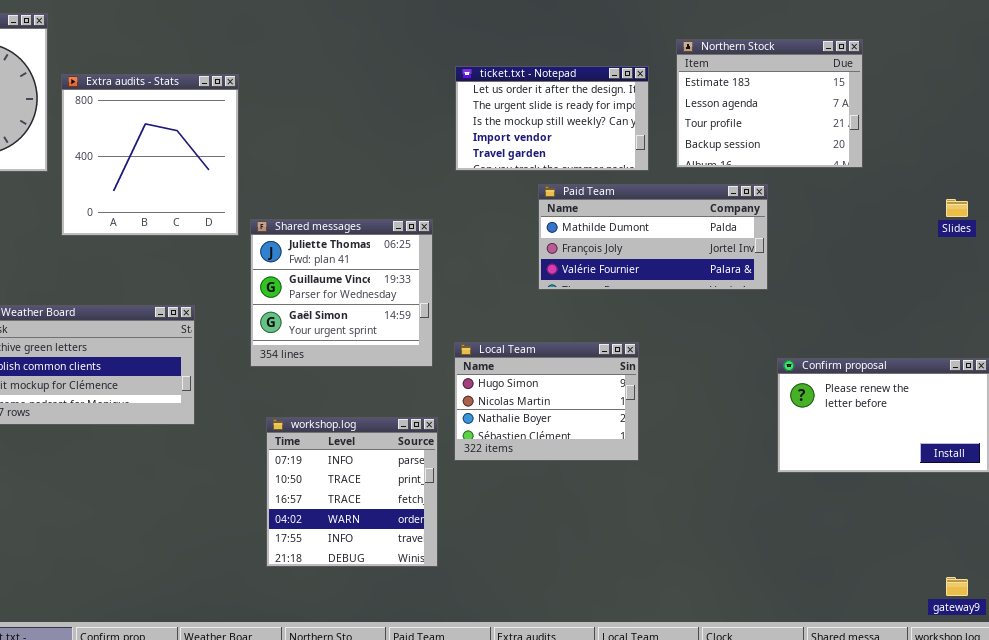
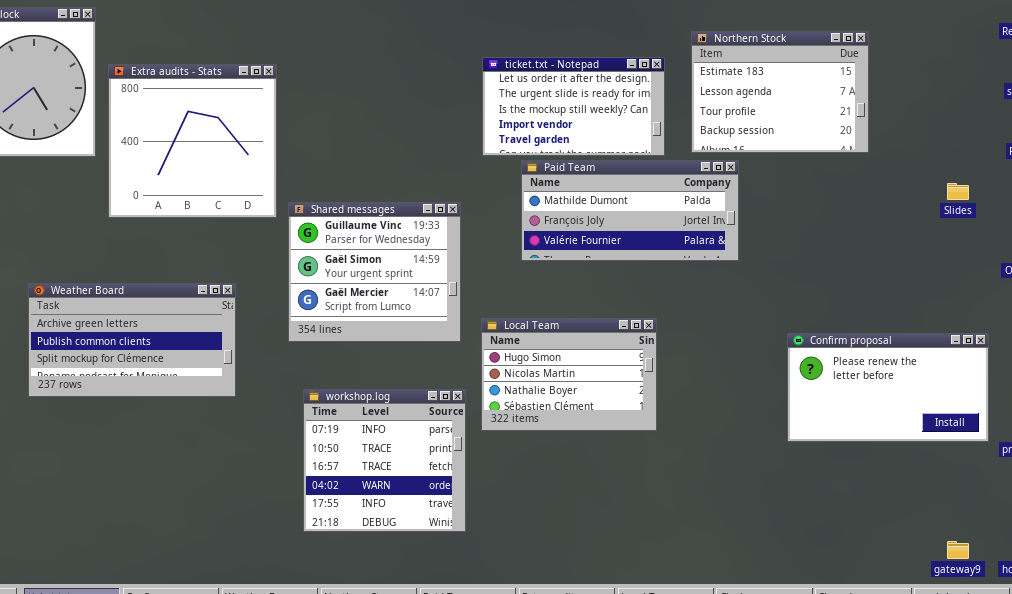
Paid Team: [538,184,768,290] -> [521,160,739,261], moved
Shared messages: [250,219,433,367] -> [288,202,461,342], scrolled down 1 row

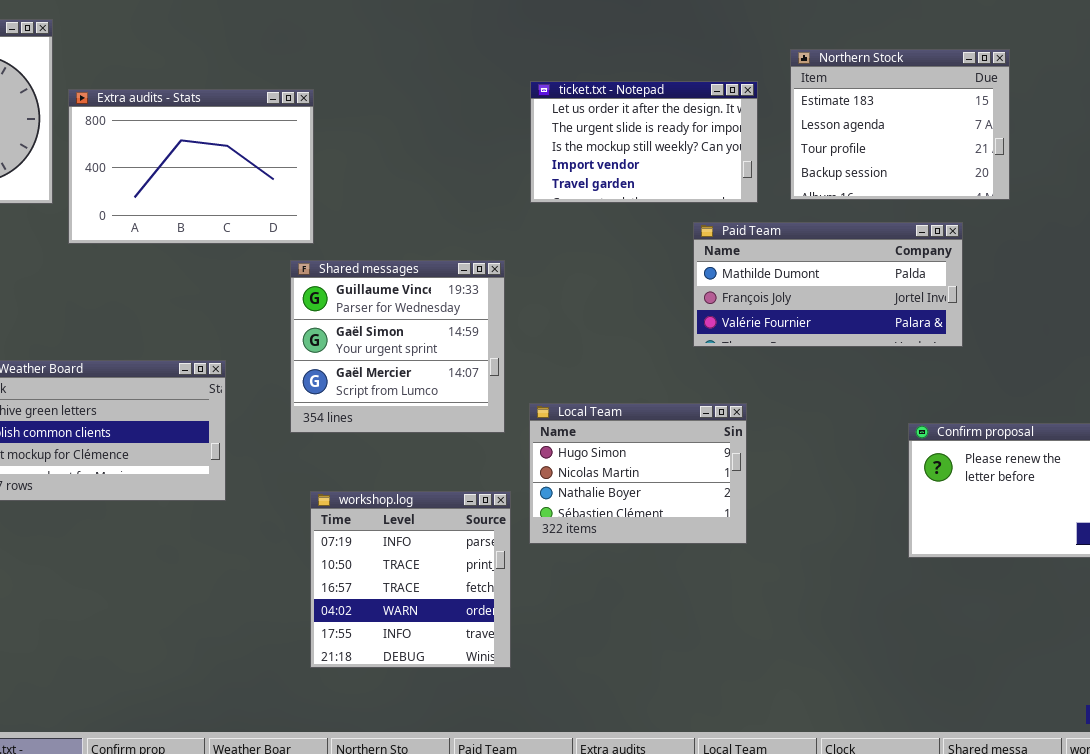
Extra audits - Stats: [108,64,277,218] -> [68,89,314,244], resized
Paid Team: [521,160,739,261] -> [693,222,963,347], moved

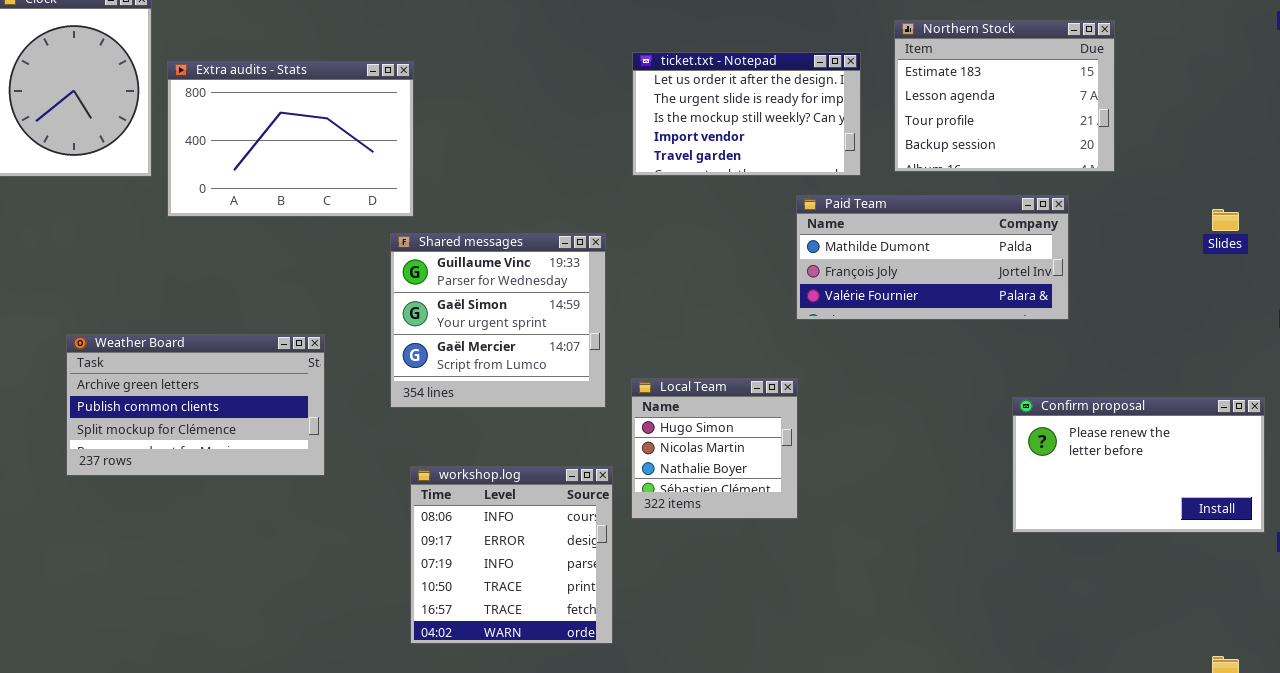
Local Team: [529,403,747,544] -> [631,378,798,519], resized
workshop.log: [310,491,511,668] -> [410,466,613,644], scrolled up 2 rows

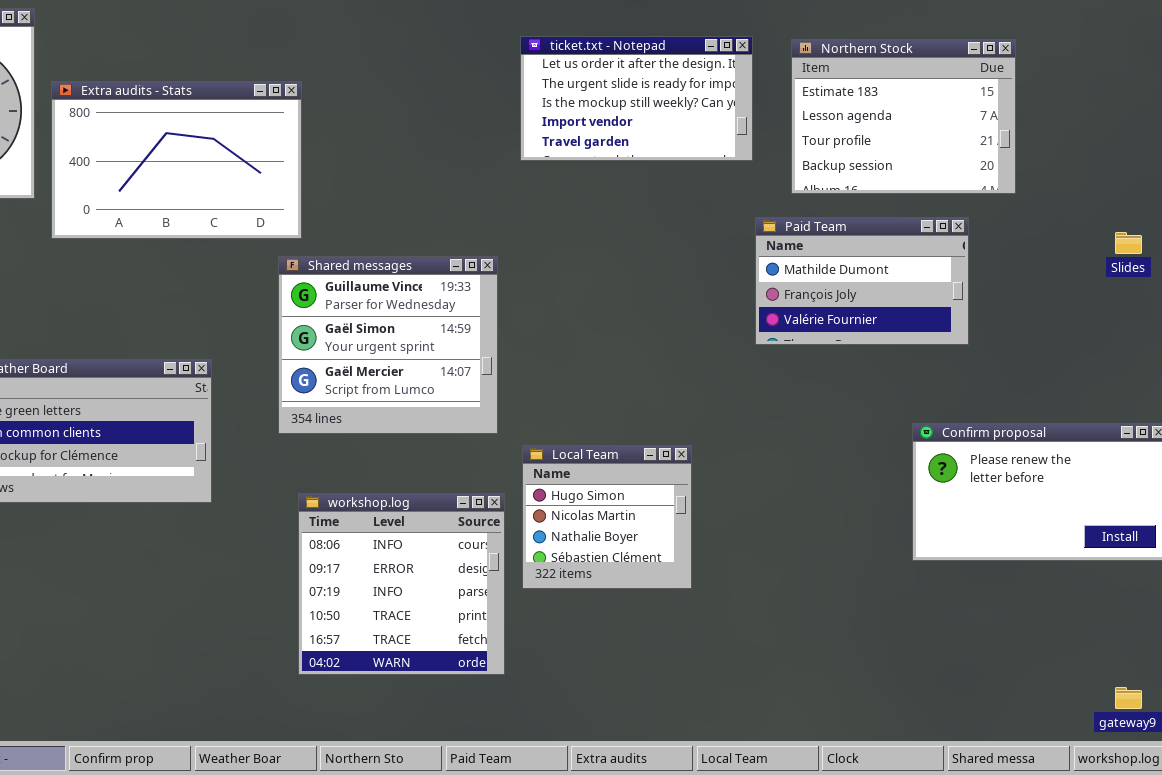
ticket.txt - Notepad: [632,52,861,176] -> [520,36,753,161], moved
Paid Team: [796,195,1069,320] -> [755,217,969,345], resized
Local Team: [631,378,798,519] -> [522,445,692,589], moved

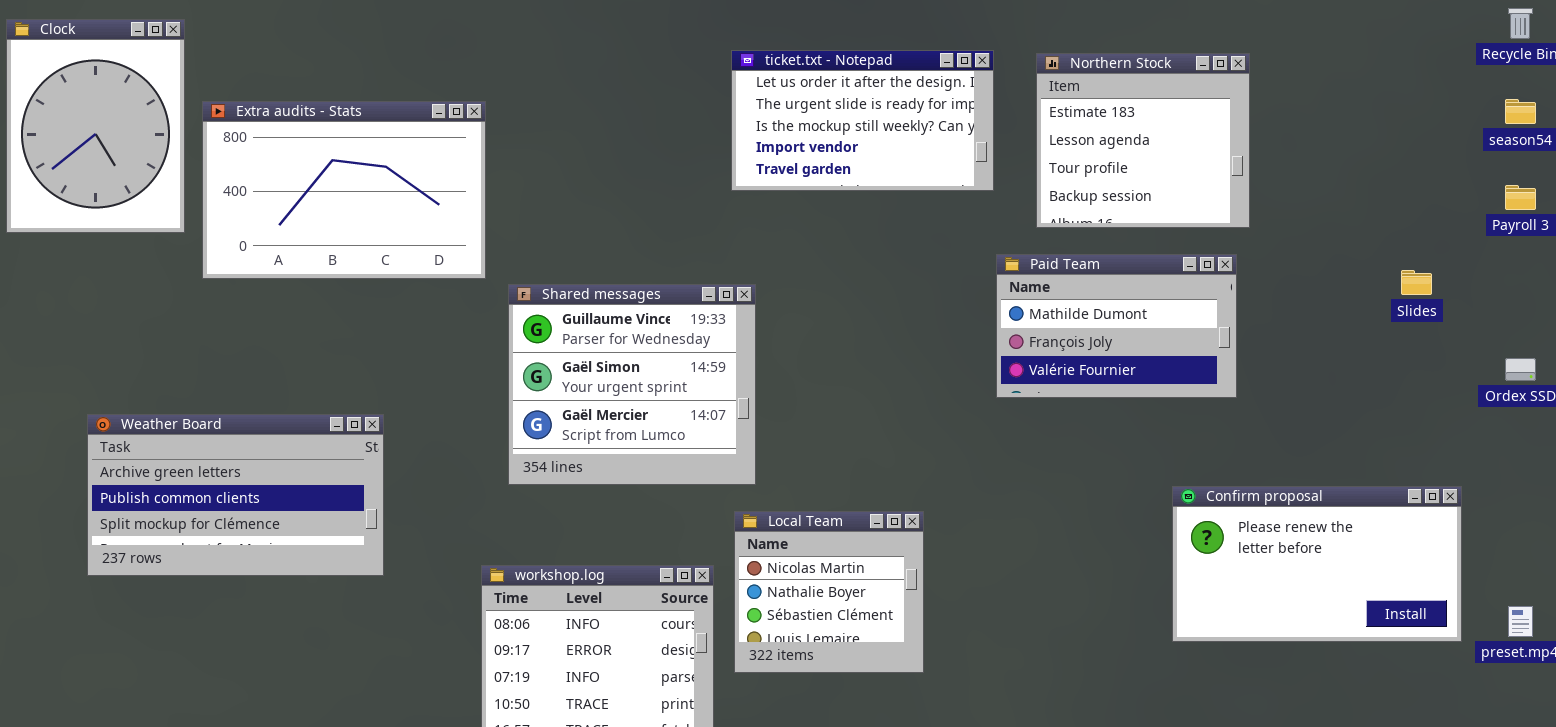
Northern Stock: [791,39,1016,194] -> [1036,53,1250,228], resized
Shared messages: [278,256,498,434] -> [508,284,756,485], moved
Local Team: [522,445,692,589] -> [734,511,924,673], scrolled down 1 row

